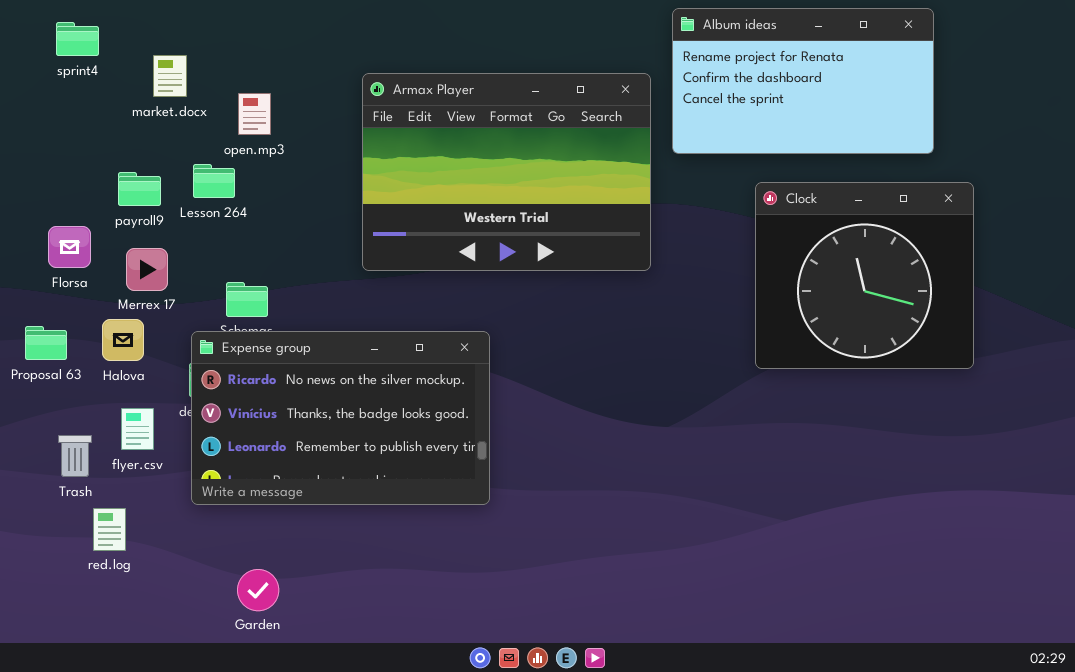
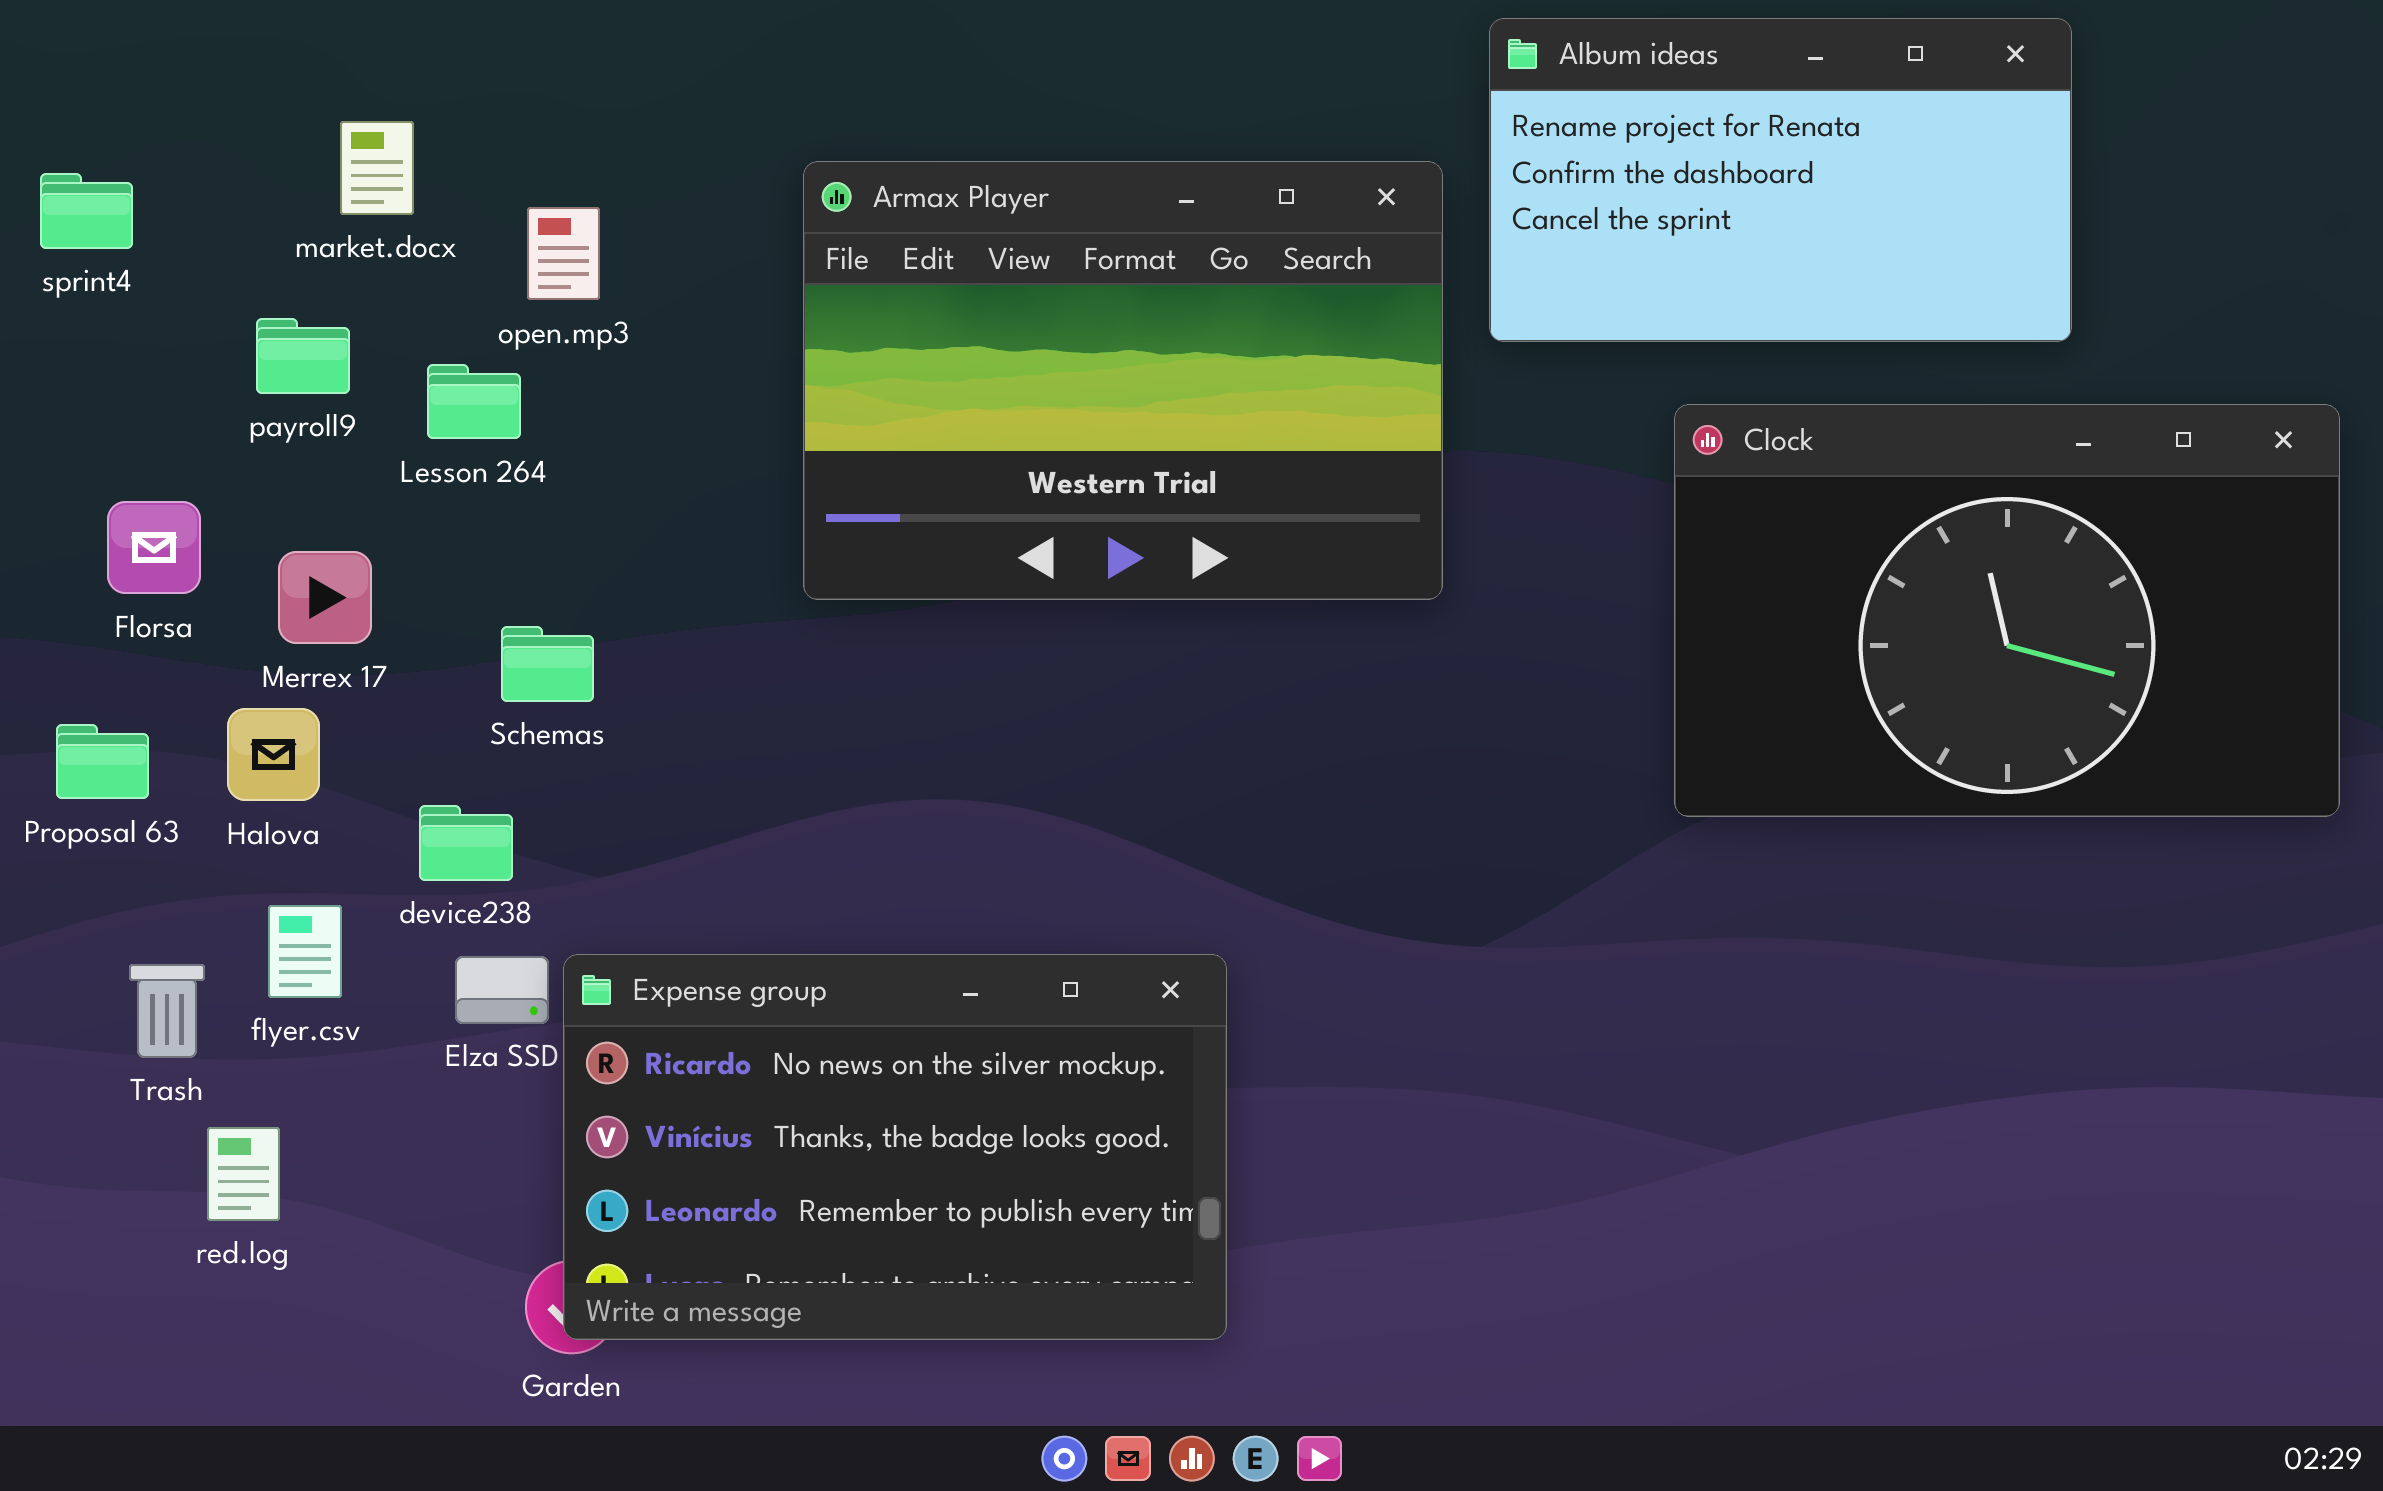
sprint4: [56,22,99,56] -> [40,173,133,249], moved
payroll9: [118,172,161,206] -> [256,318,350,394], moved
Clock: [755,182,974,369] -> [1674,404,2340,817], resized
Expense group: [191,331,490,505] -> [563,954,1227,1340], moved

